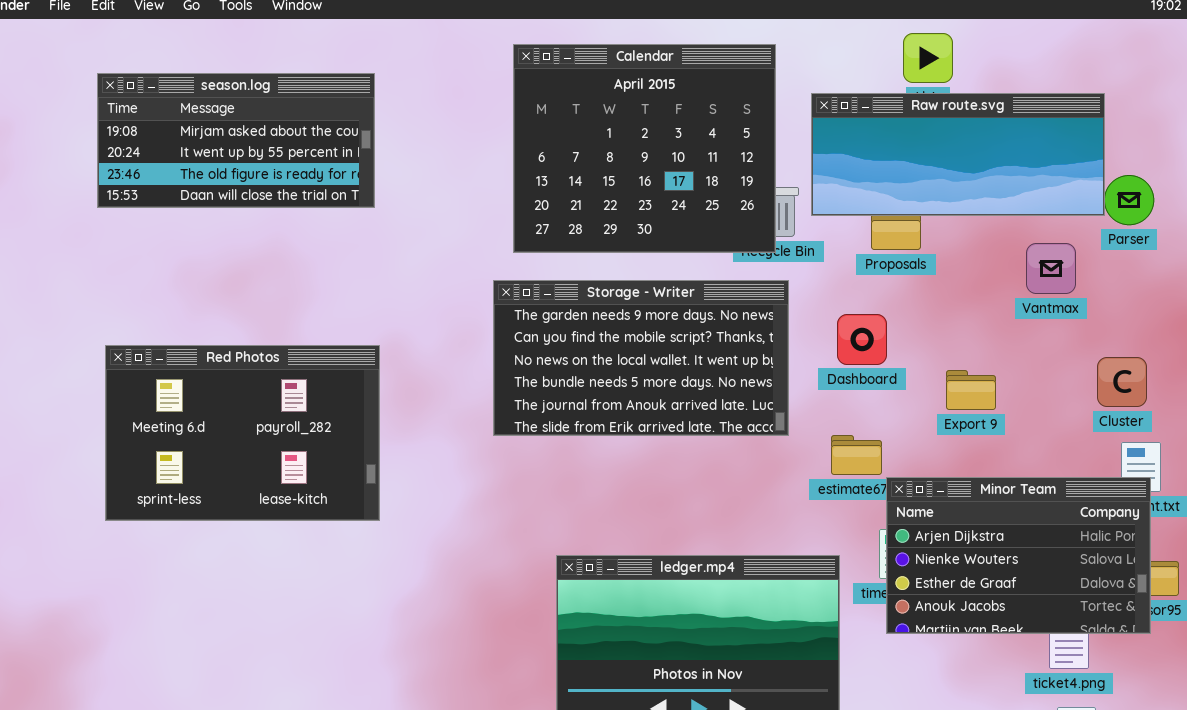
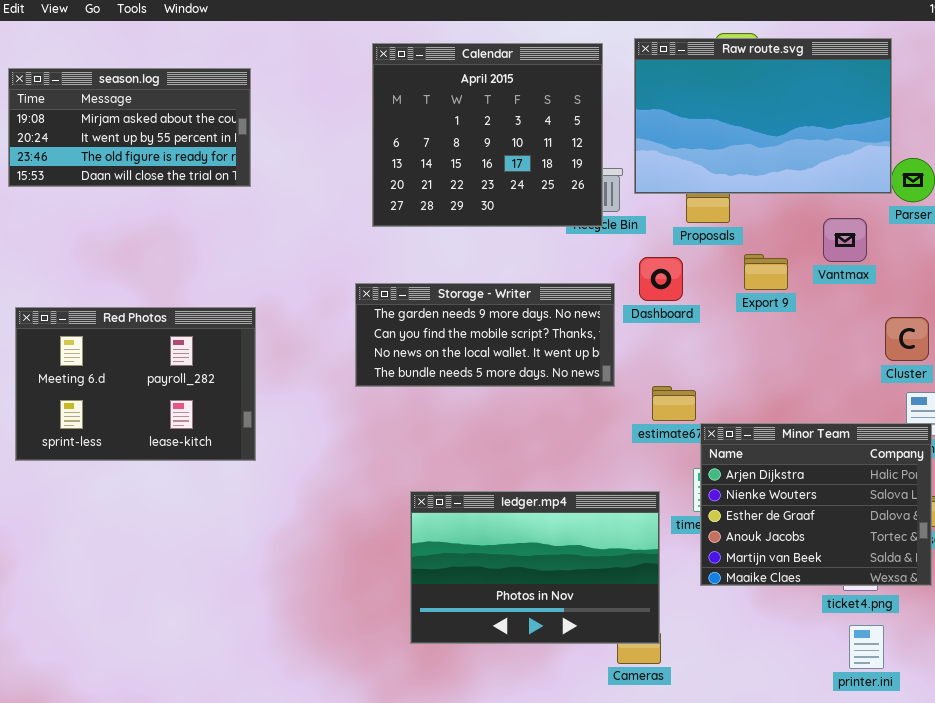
Raw route.svg: [811,93,1105,216] -> [634,38,892,194], resized
Storage - Writer: [493,280,789,436] -> [355,283,615,387], resized
Dashboard: [837,314,887,365] -> [639,257,683,301], moved
Export 9: [946,370,996,410] -> [744,254,788,290], moved
Minor Team: [886,477,1151,634] -> [700,423,932,586], resized

